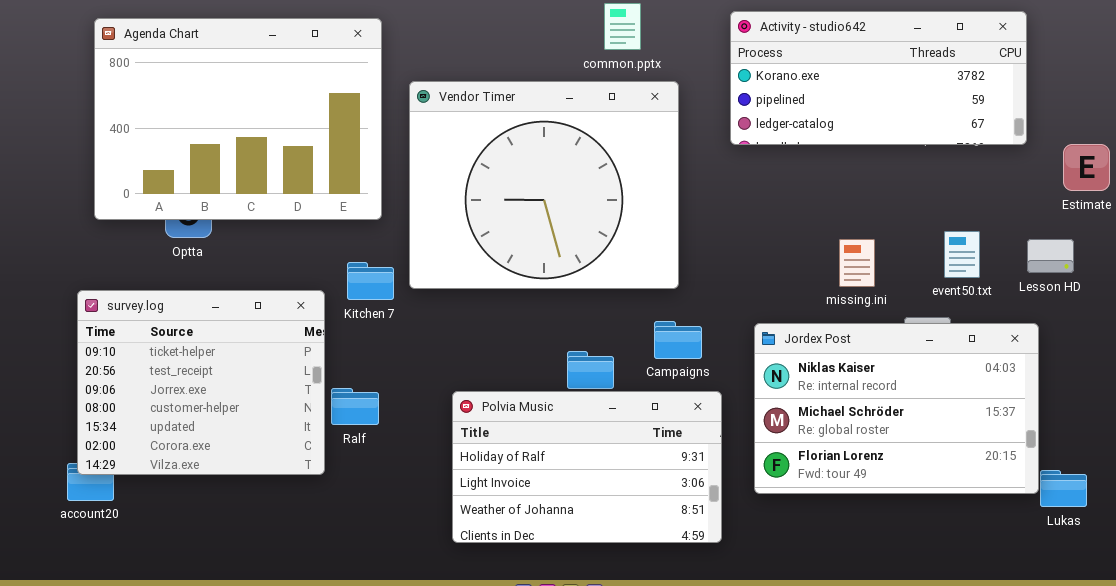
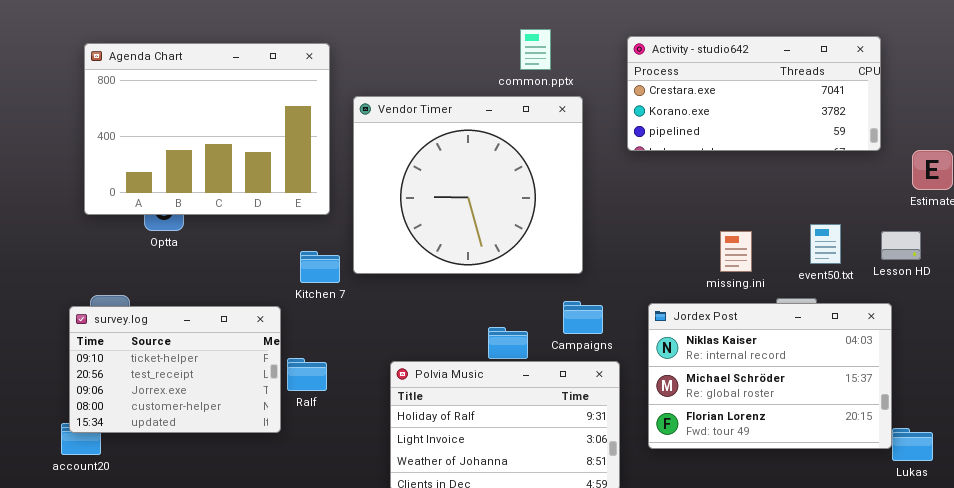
Activity - studio642: [730,11,1027,145] -> [627,36,881,151], scrolled up 1 row
survey.log: [77,290,325,475] -> [69,306,281,433], resized

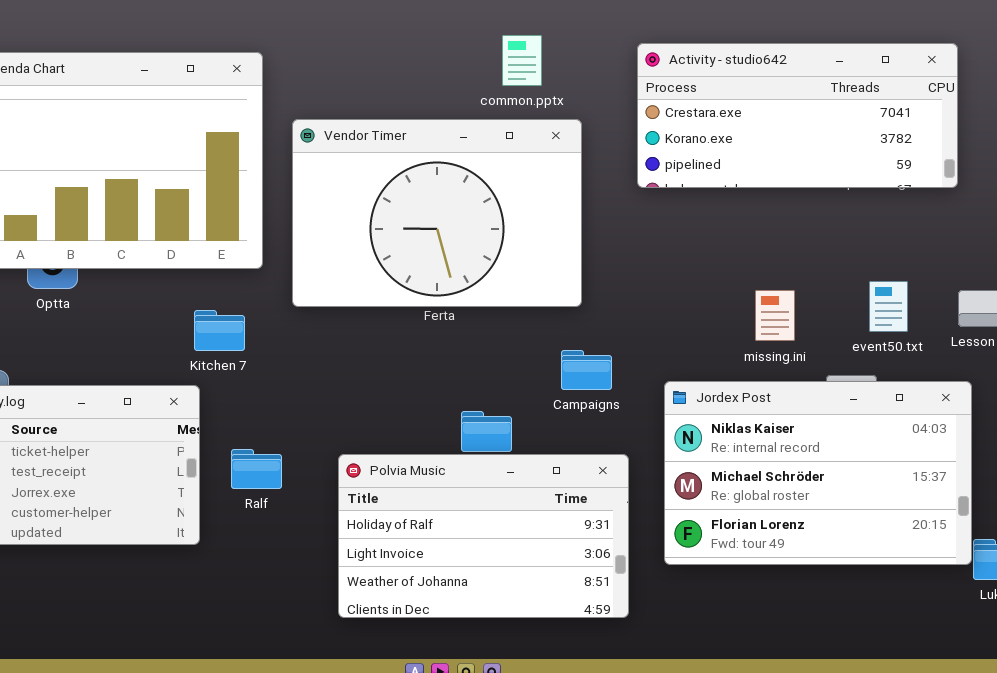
Vendor Timer: [353,96,583,274] -> [292,119,582,307], resized
Kitchen 7: [300,251,340,283] -> [194,310,245,351], moved
Campaigns: [563,301,603,334] -> [561,350,612,390], moved
Ralf: [287,358,327,391] -> [231,449,282,489], moved

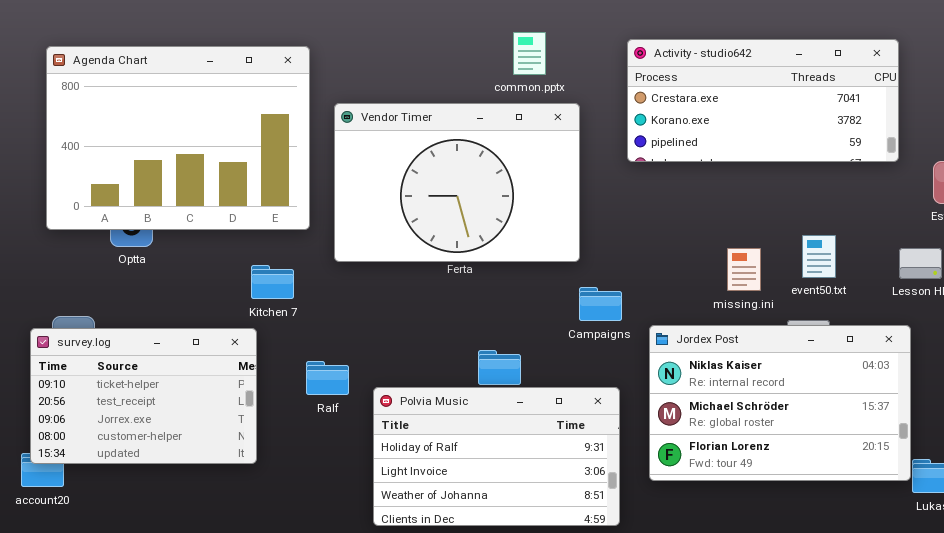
event50.txt: [869,281,908,332] -> [802,235,836,278], moved
Campaigns: [561,350,612,390] -> [579,287,622,321], moved
Ralf: [231,449,282,489] -> [306,361,349,395], moved

